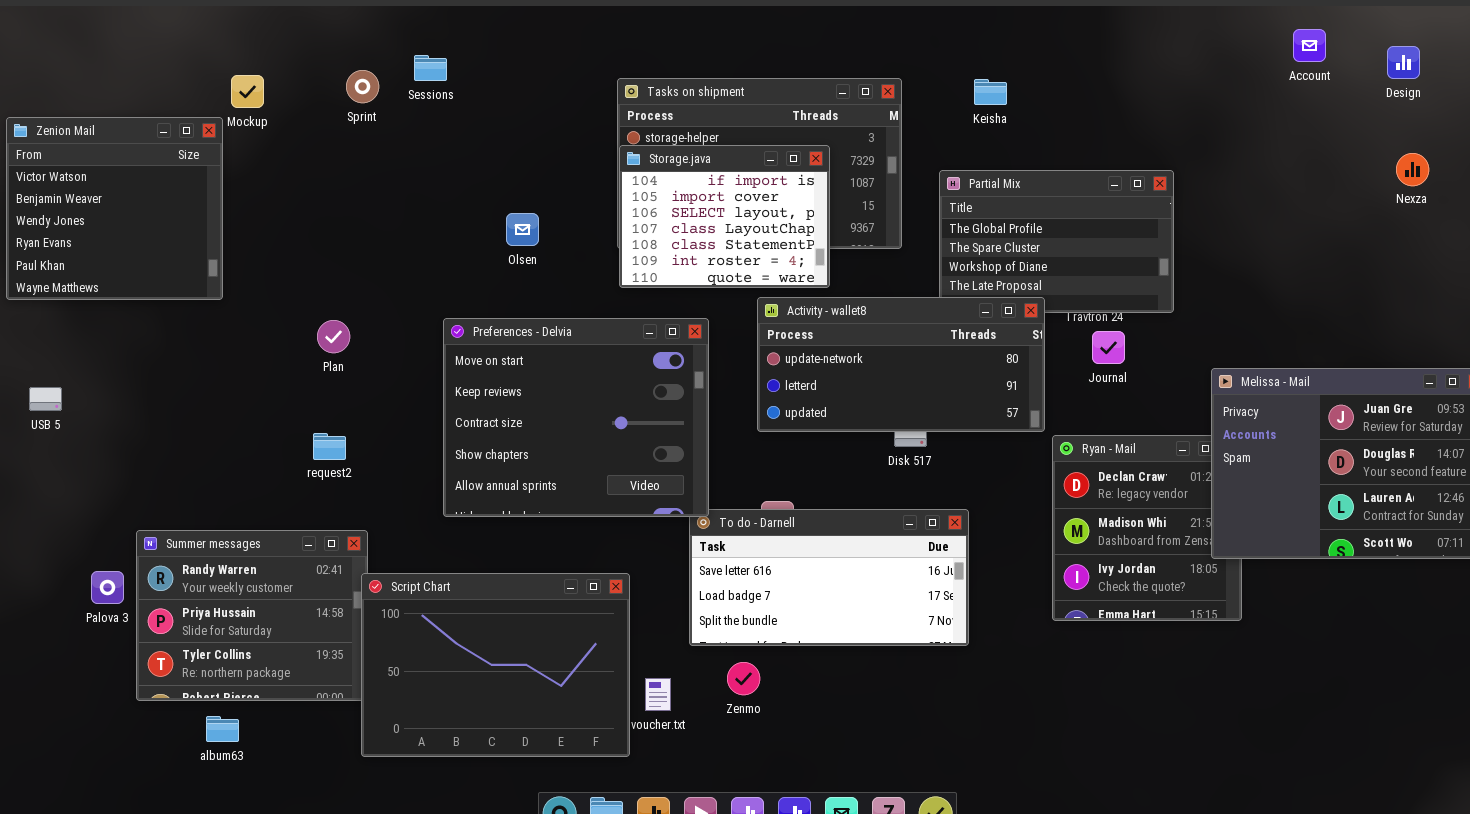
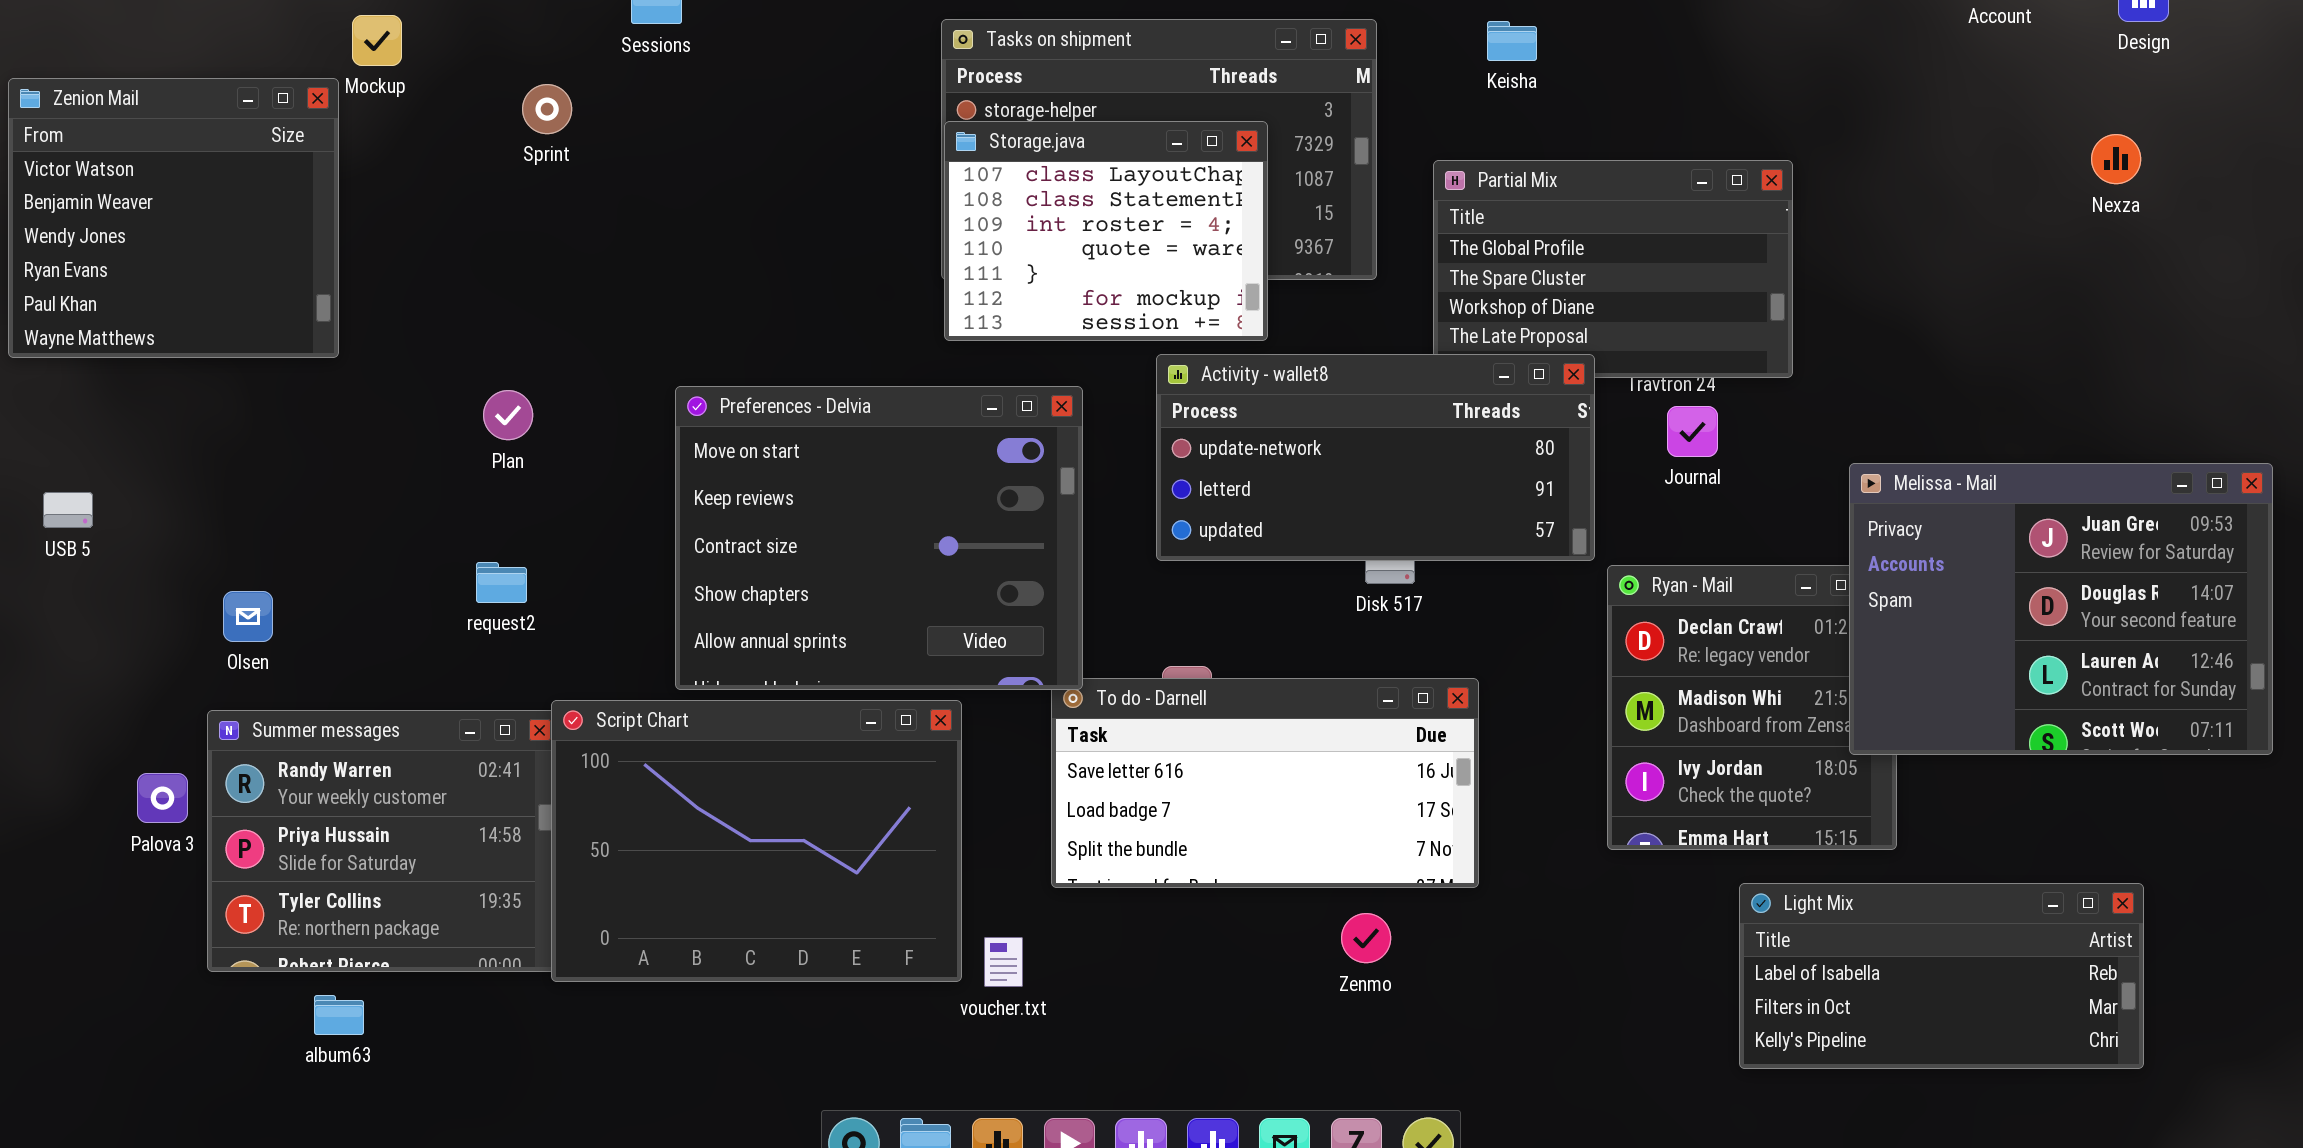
Sprint: [346,70,379,103] -> [522,84,572,134], moved
Storage.java: [619,145,830,288] -> [944,121,1268,341], scrolled down 3 rows
Nexza: [1396,153,1429,186] -> [2091,134,2141,184], moved
Olsen: [506,213,539,246] -> [223,591,273,642], moved
Script Chart: [361,573,630,757] -> [551,700,962,982], moved
Light Mix: none -> [1739,883,2144,1069], opened
Zenmo: [727,662,760,695] -> [1341,913,1391,963], moved

